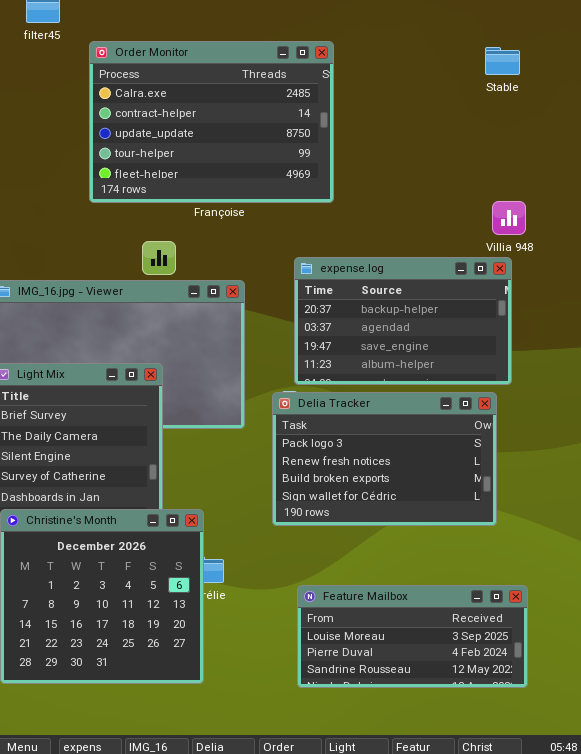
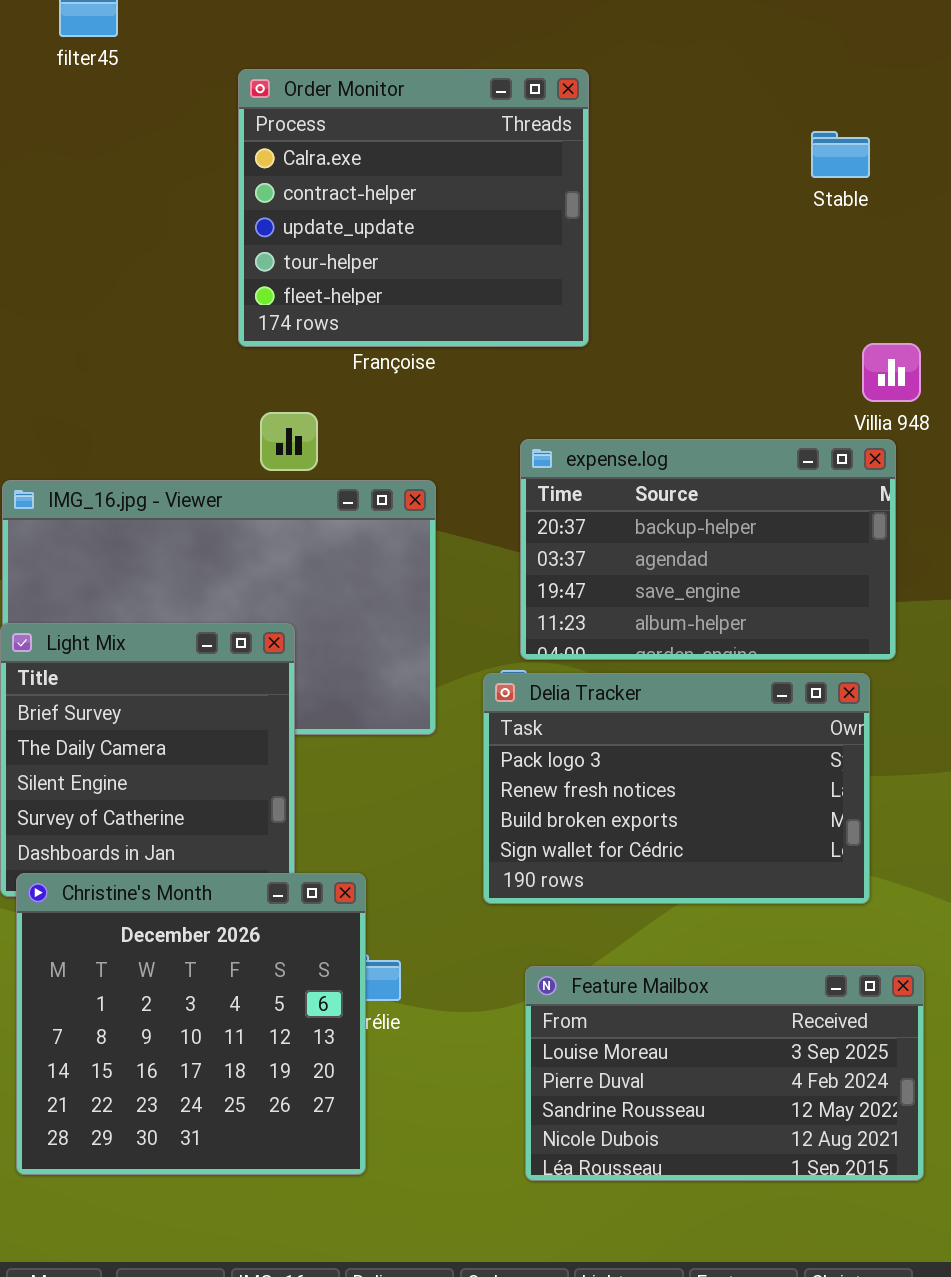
Order Monitor: [89,41,334,203] -> [238,69,589,347], resized
Stable: [485,47,520,75] -> [811,131,870,178], moved
Feature Mailbox: [297,585,528,688] -> [525,966,924,1181], resized

